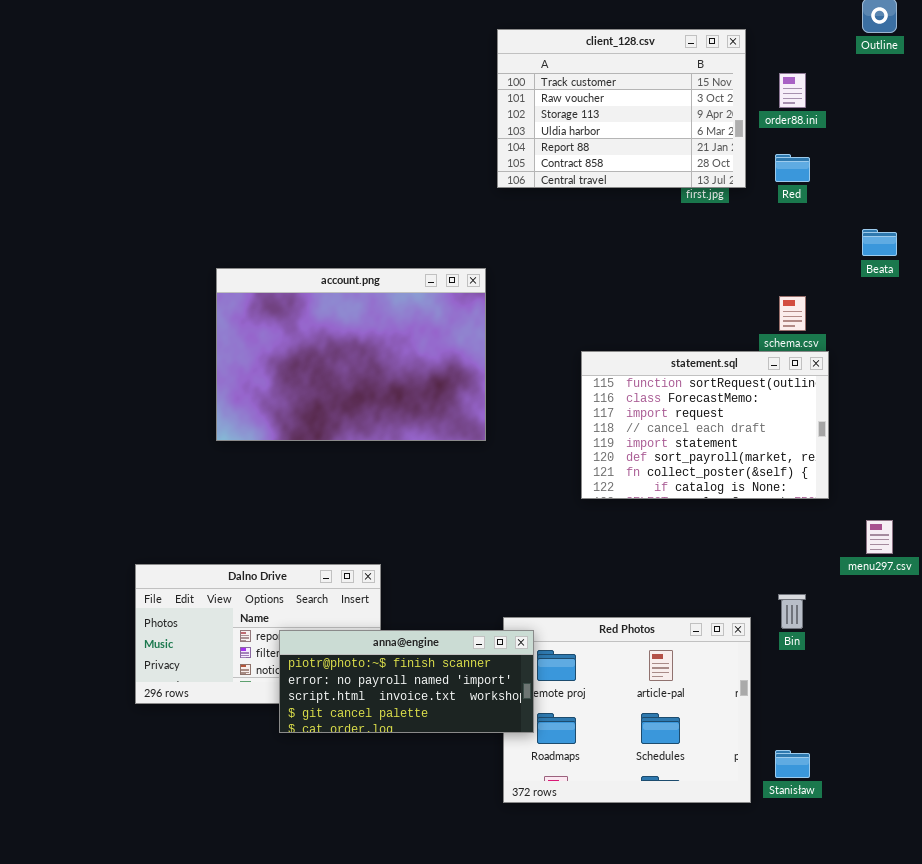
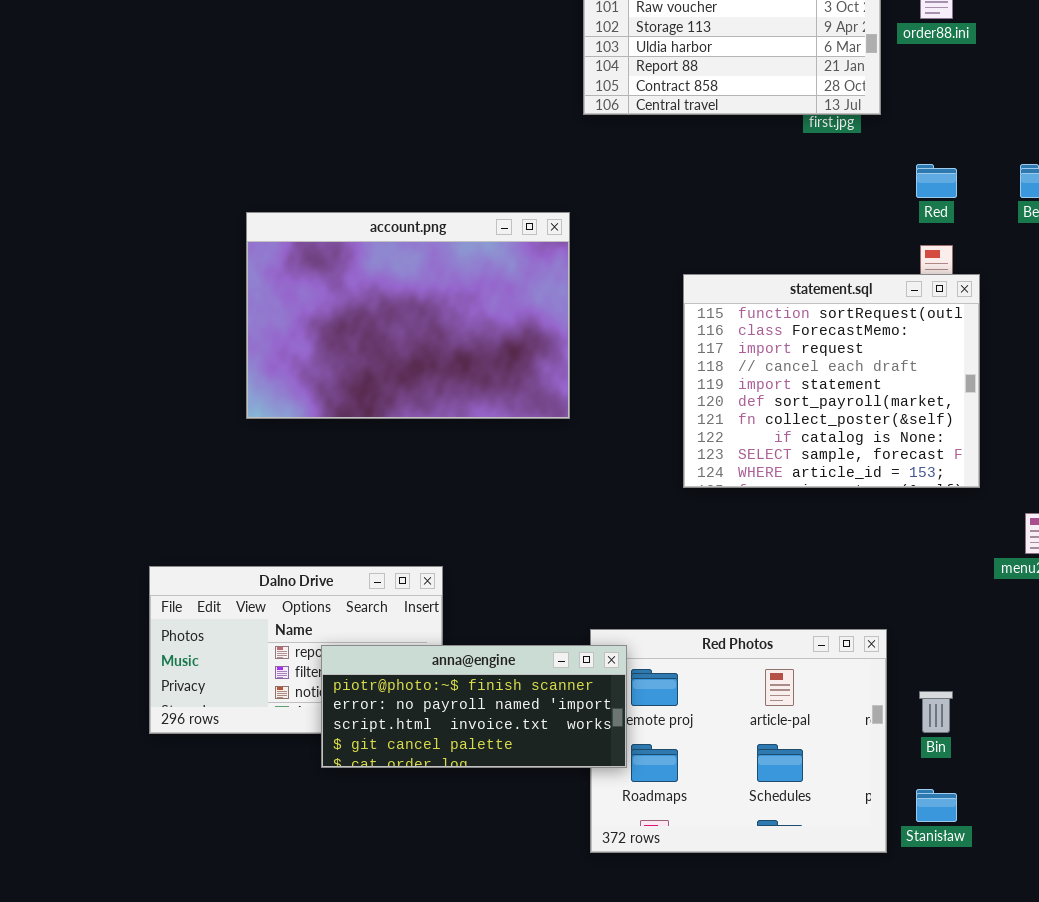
Red: [775,154,810,182] -> [916,164,957,198], moved
statement.sql: [581,351,829,499] -> [683,274,980,488], resized
Bin: [778,594,806,629] -> [919,691,953,733], moved

